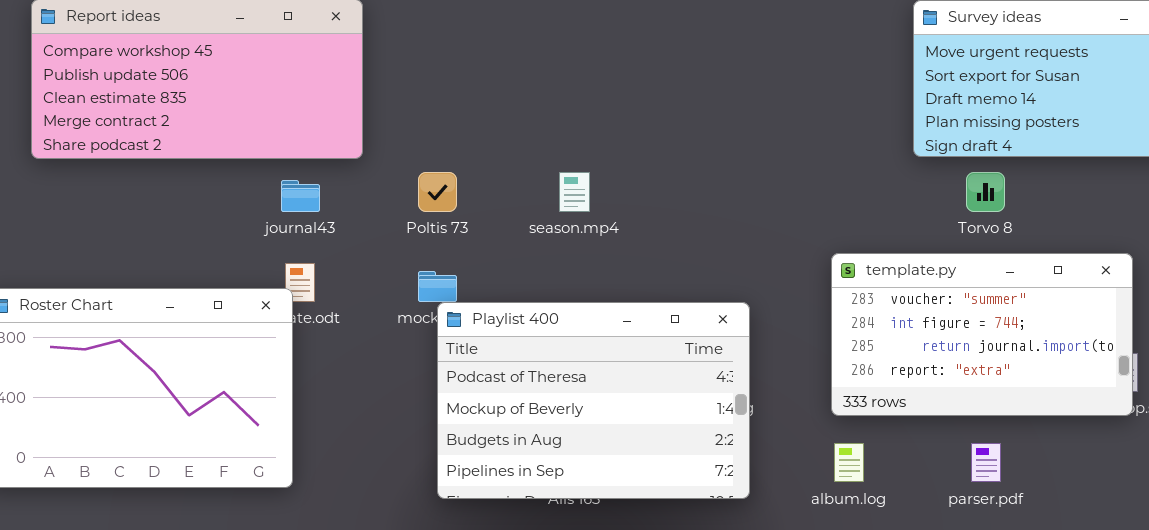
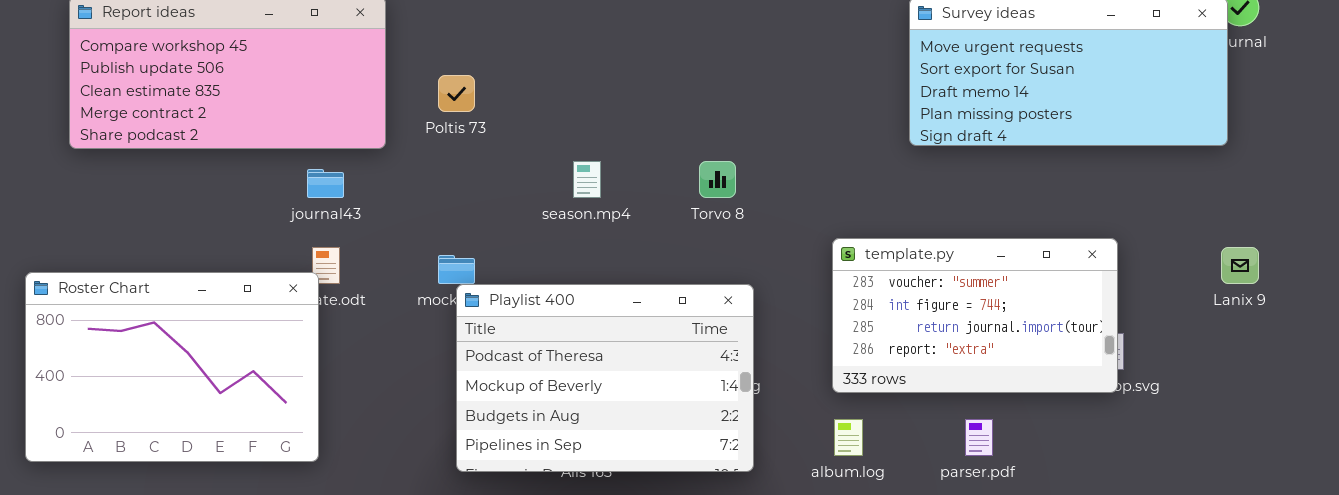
Poltis 73: [418,172,457,212] -> [438,75,475,112], moved
Torvo 8: [966,172,1005,212] -> [699,161,736,198], moved

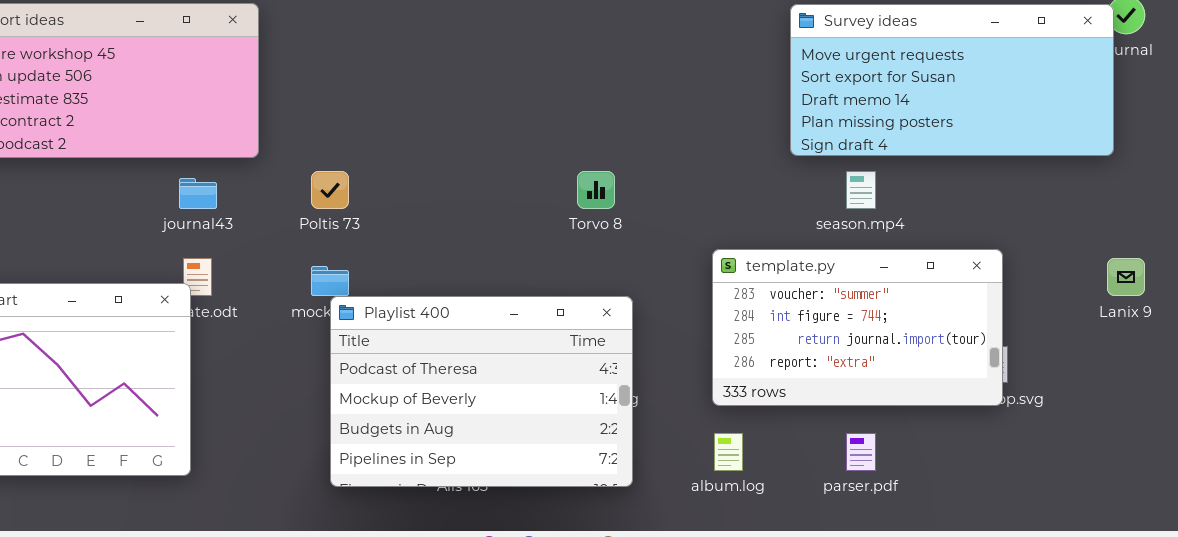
Poltis 73: [438,75,475,112] -> [311,171,349,209], moved
season.mp4: [573,161,601,198] -> [846,171,876,209], moved

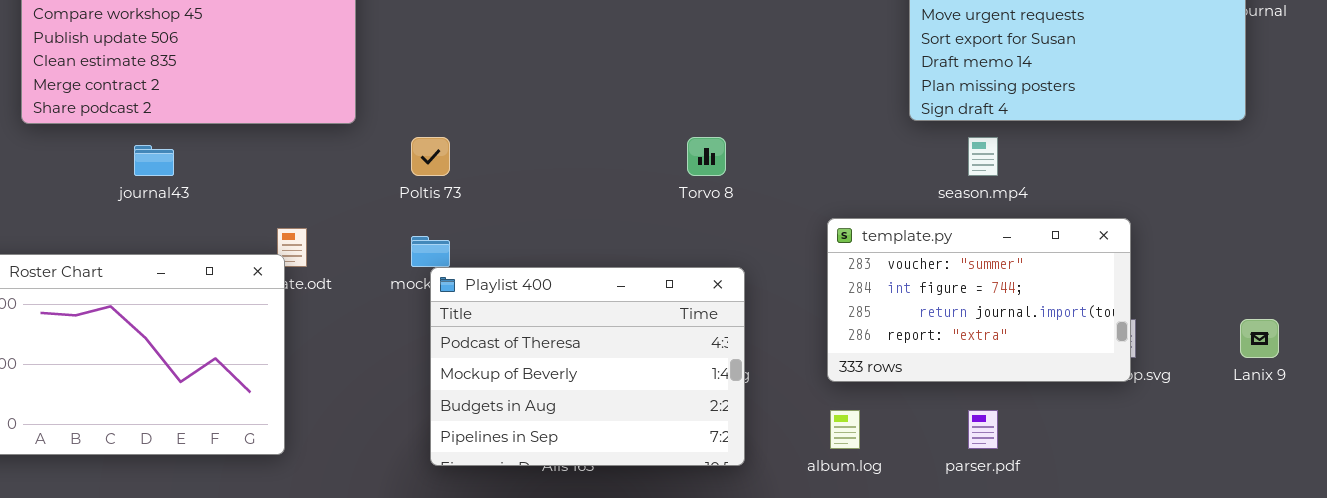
journal43: [179,178,217,209] -> [134,145,174,176], moved
Lanix 9: [1107,258,1145,296] -> [1240,319,1279,358], moved

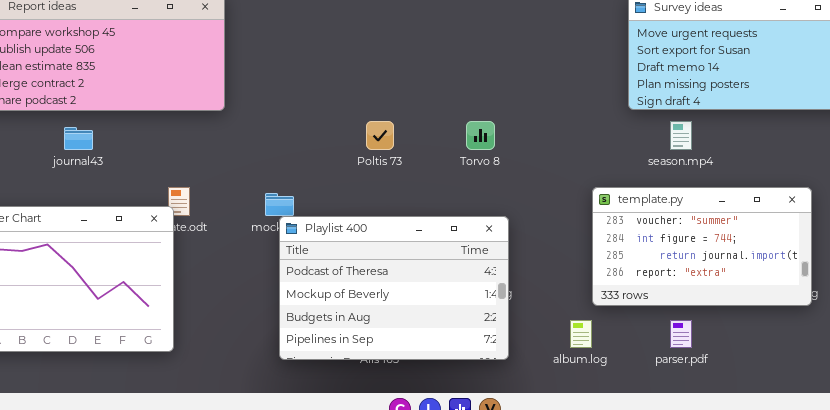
Poltis 73: [411,137,450,176] -> [366,121,394,150], moved
template.py: [827,218,1131,382] -> [592,187,812,306], moved

